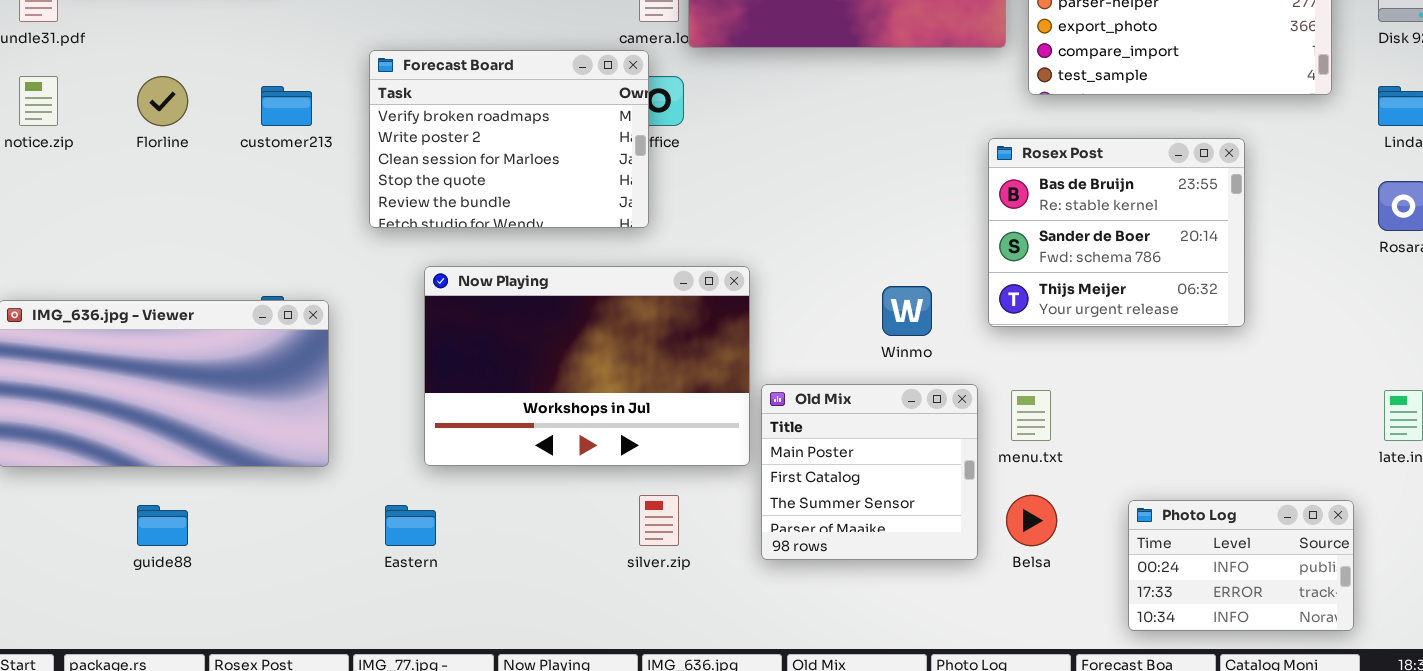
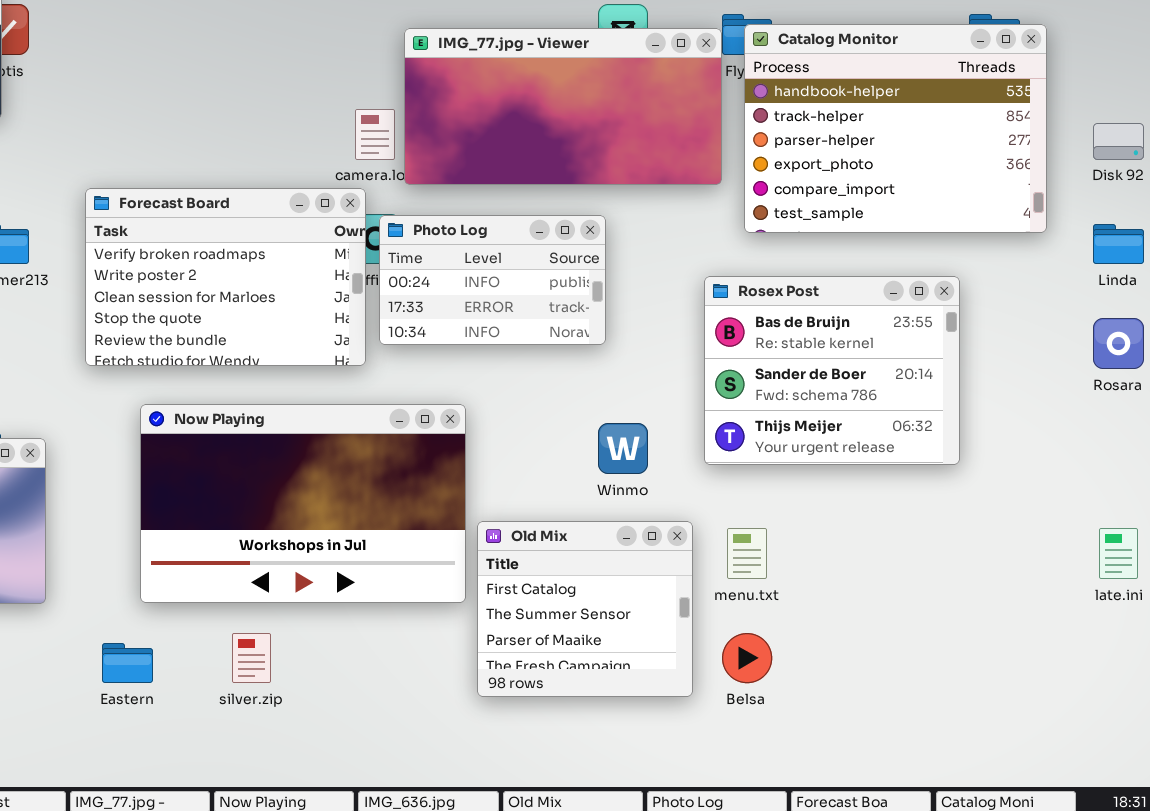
Old Mix: [761,384,978,560] -> [477,521,693,697], scrolled down 1 row
silver.zip: [639,495,679,546] -> [232,633,271,683], moved
Photo Log: [1128,500,1354,631] -> [379,215,606,345], moved

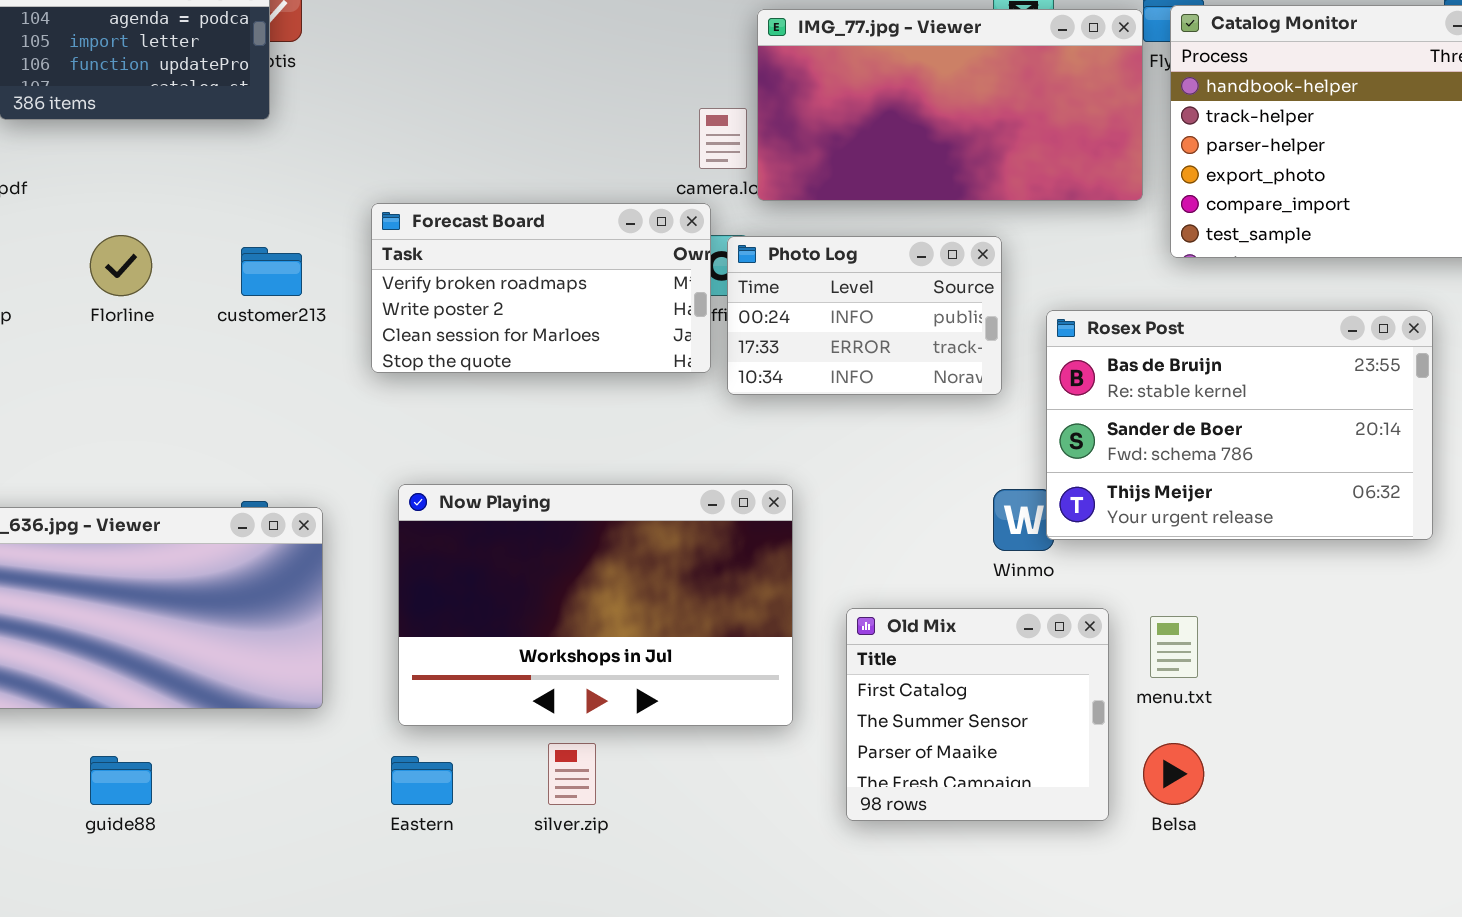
Forecast Board: [85,188,366,366] -> [371,203,711,373], resized
Rosex Post: [704,276,960,465] -> [1046,310,1433,540], resized
Now Playing: [140,404,466,603] -> [398,484,793,726], moved

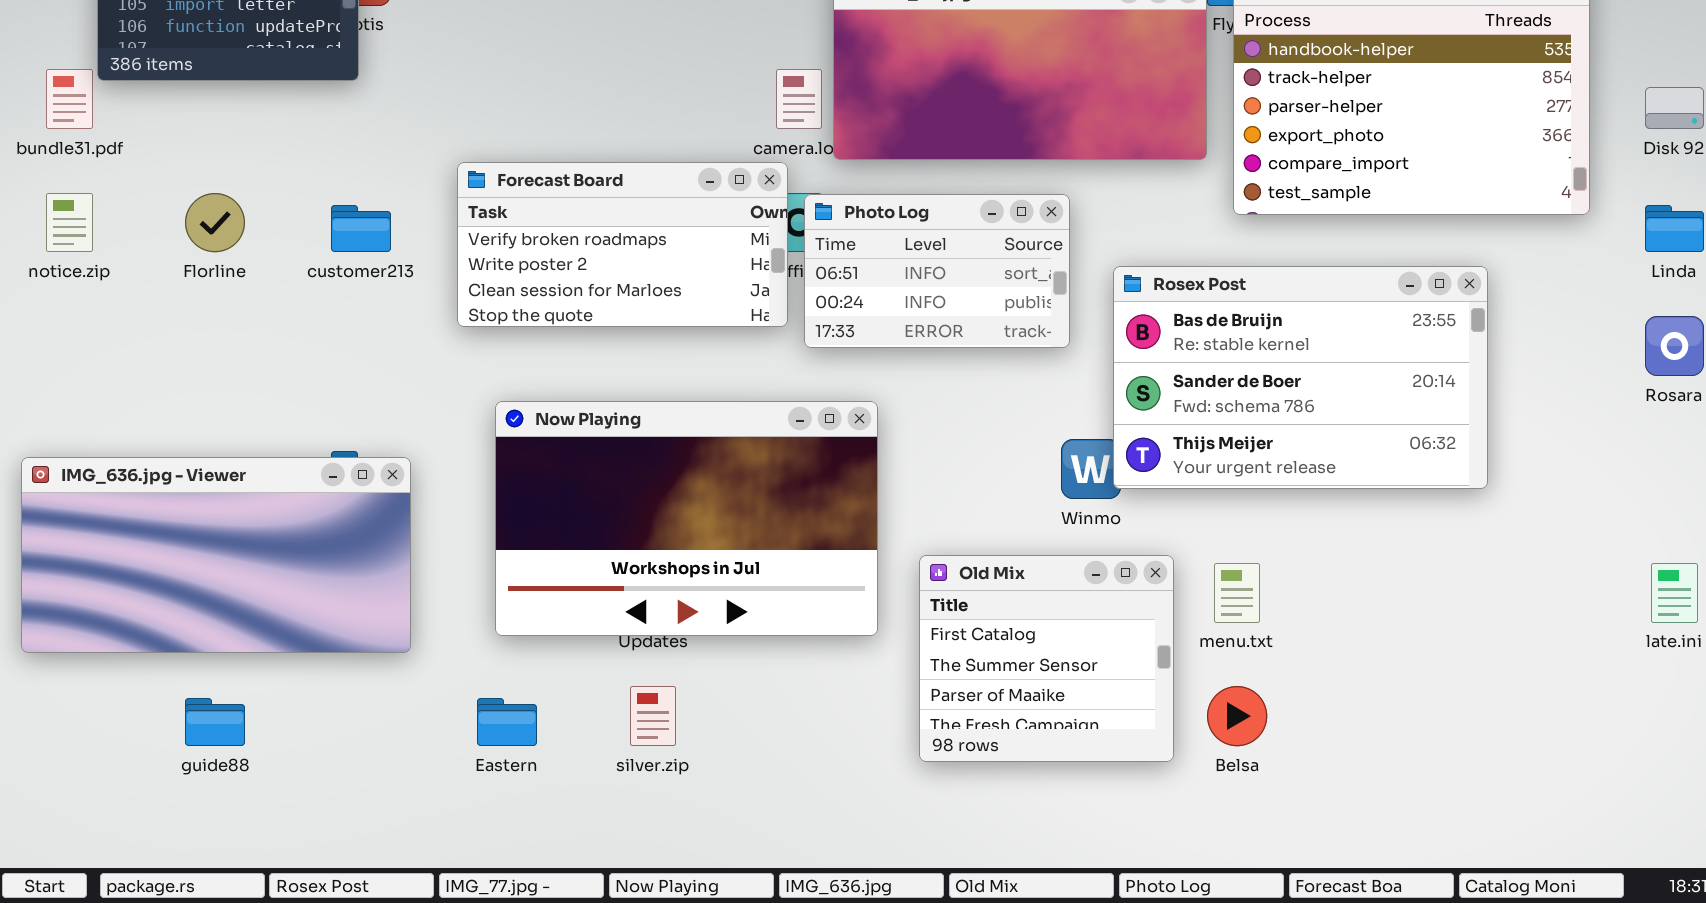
Photo Log: [727,236,1002,395] -> [804,194,1070,348], scrolled up 1 row
Now Playing: [398,484,793,726] -> [495,401,878,636], moved

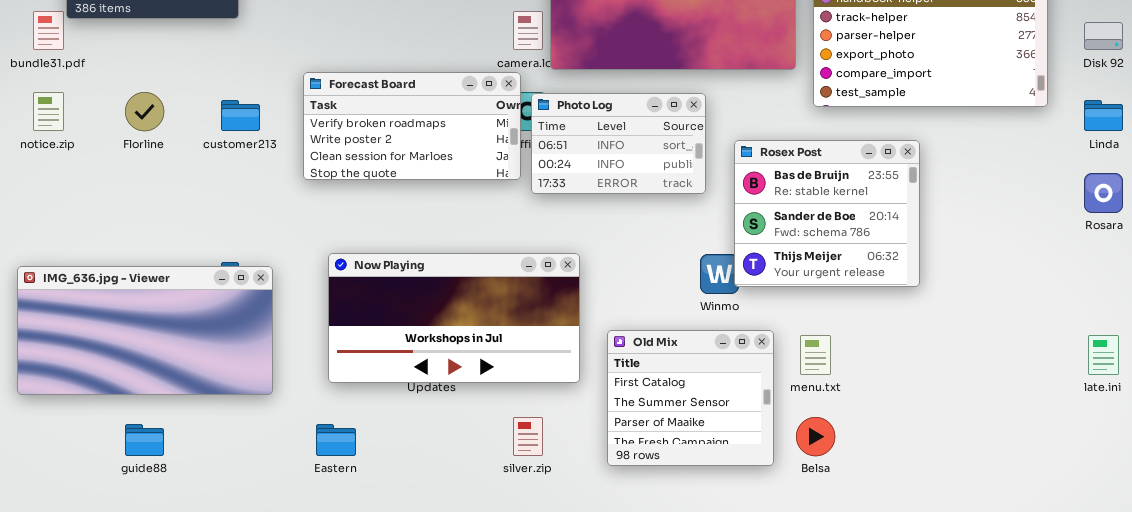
Rosex Post: [1113,266,1488,489] -> [734,140,920,287], resized
Now Playing: [495,401,878,636] -> [328,253,580,383], resized
silver.zip: [630,686,676,746] -> [513,417,543,456], moved

